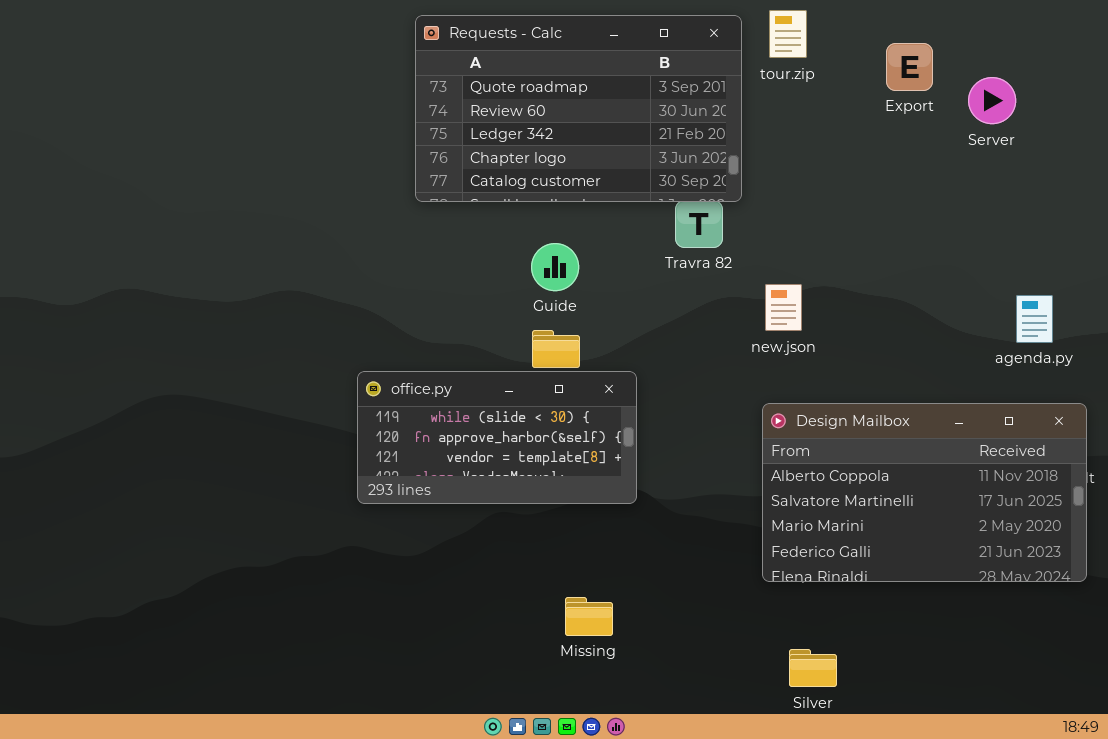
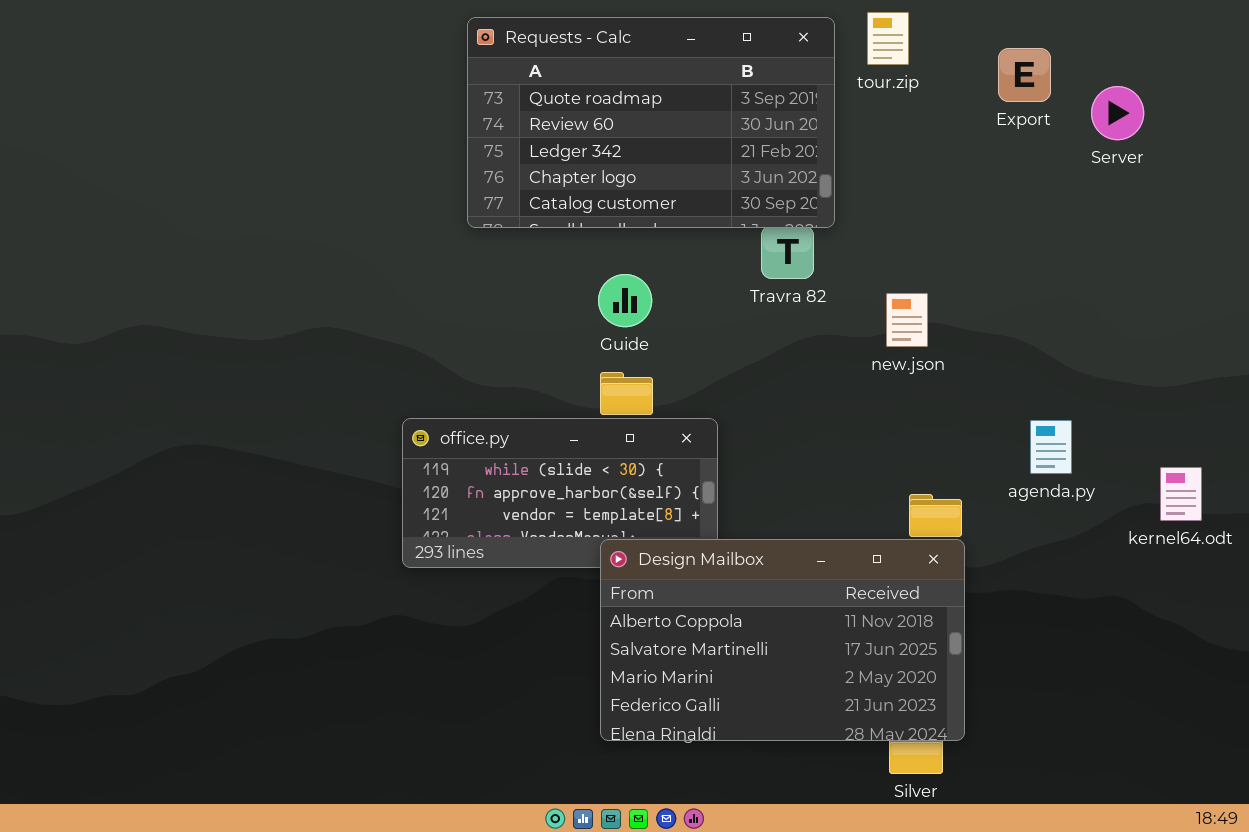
new.json: [765,284,802,331] -> [886,293,928,347], moved
agenda.py: [1016,295,1053,343] -> [1030,420,1072,474], moved
Design Mailbox: [762,403,1087,582] -> [600,539,965,741], moved

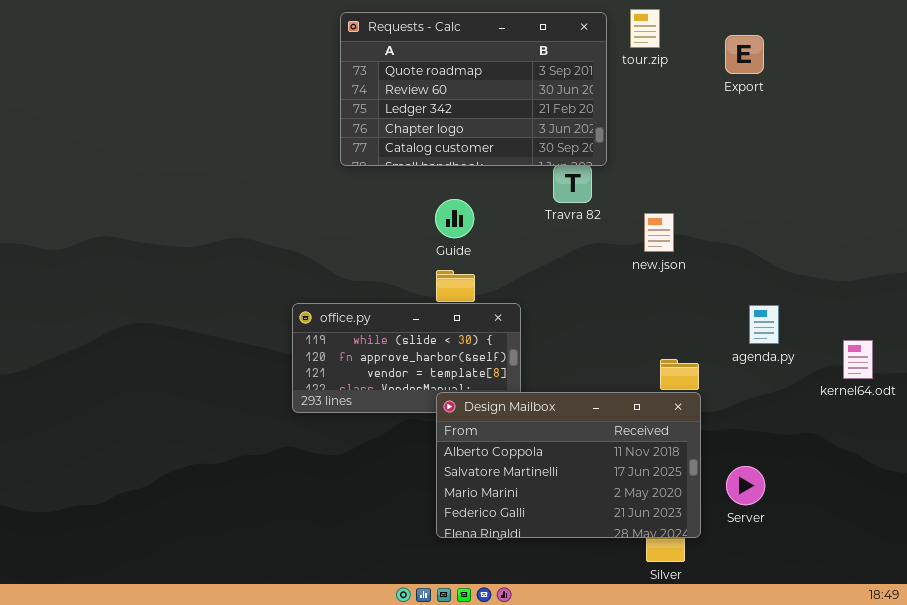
Server: [1091,86,1144,140] -> [726,466,765,505], moved

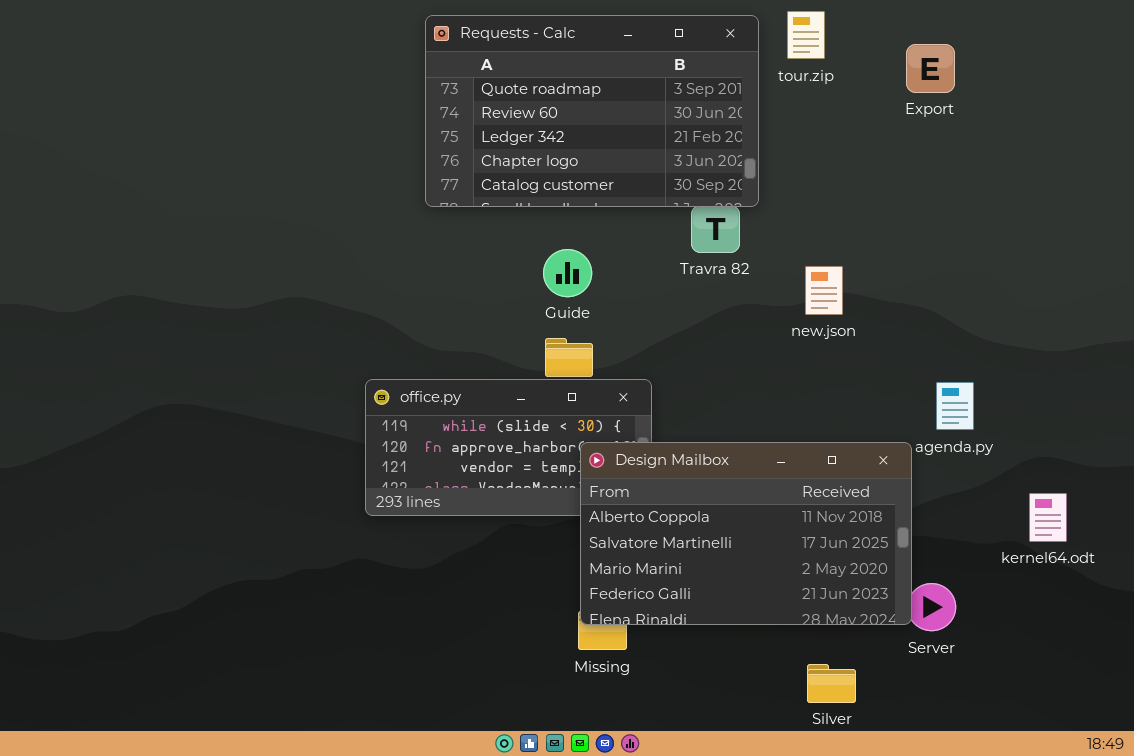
kernel64.odt: [843,340,873,379] -> [1029,493,1067,542], moved
Design Mailbox: [436,392,701,538] -> [580,442,912,625], moved

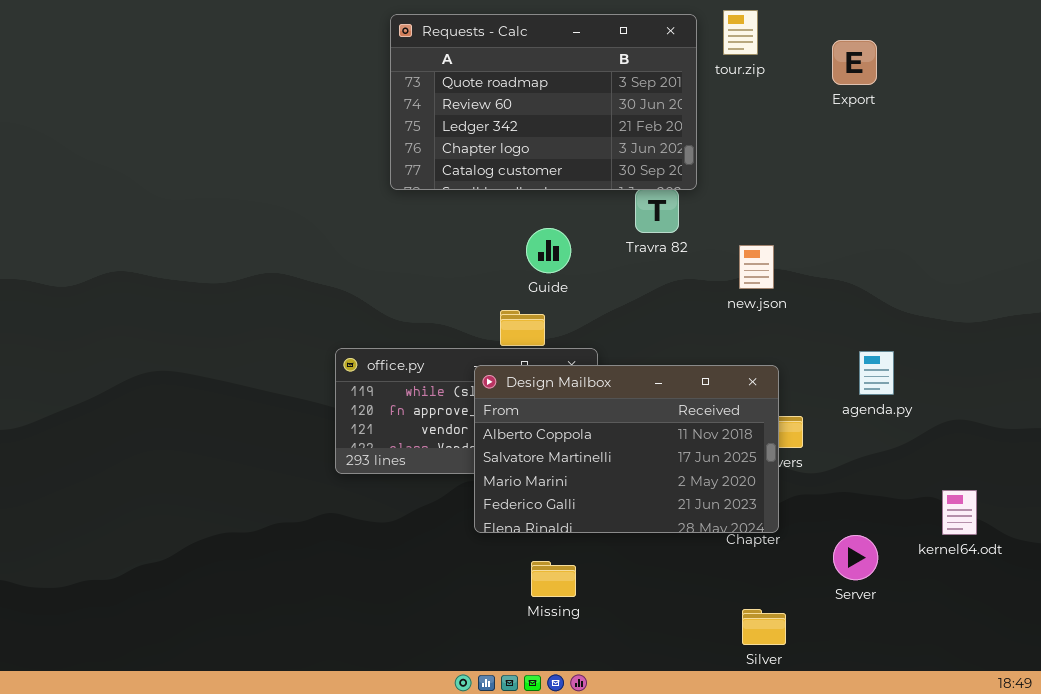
Guide: [543,249,592,297] -> [526,228,571,273], moved
Design Mailbox: [580,442,912,625] -> [474,365,779,533], moved
kernel64.odt: [1029,493,1067,542] -> [942,490,977,535], moved

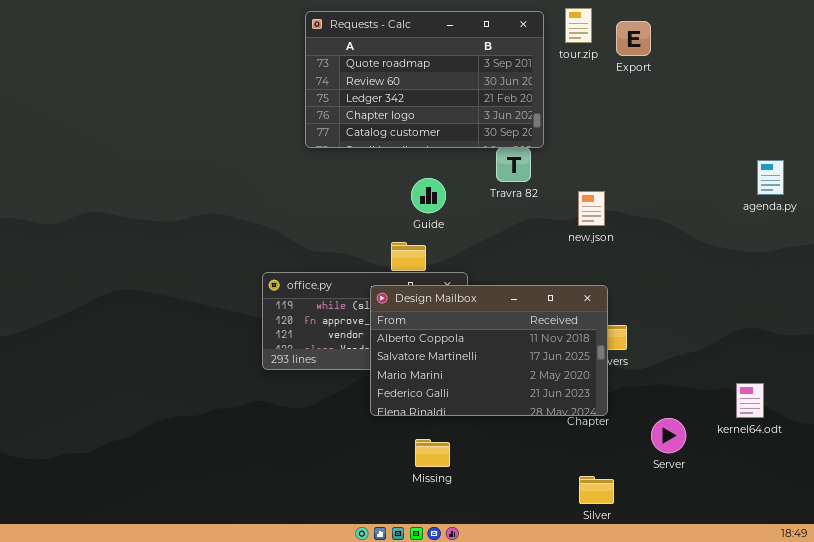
Export: [832,40,877,85] -> [616,21,651,56], moved
agenda.py: [859,351,894,395] -> [757,160,784,195], moved

